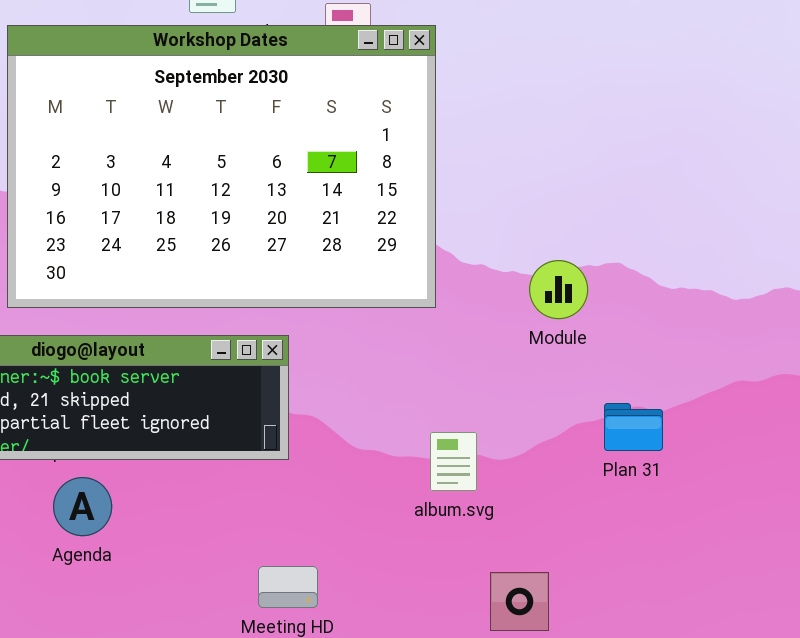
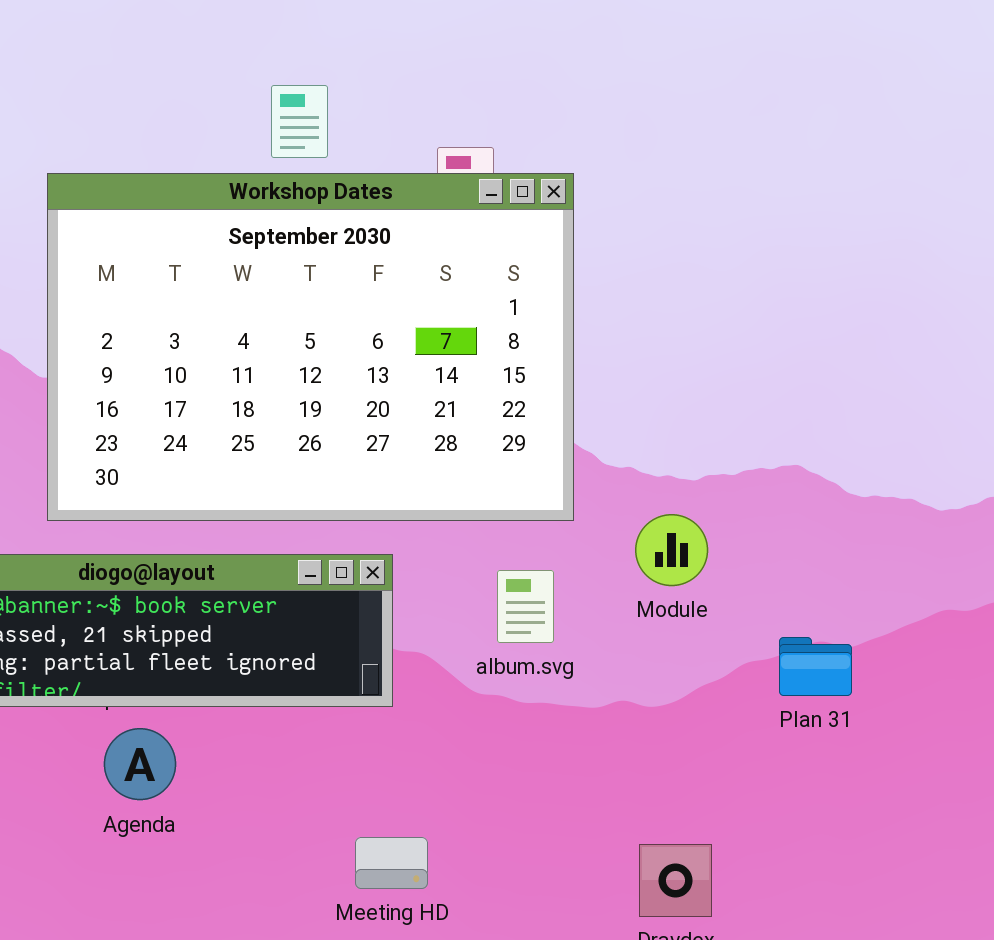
Module: [529,260,588,319] -> [635,514,708,586], moved
album.svg: [430,432,477,491] -> [497,570,554,643], moved

